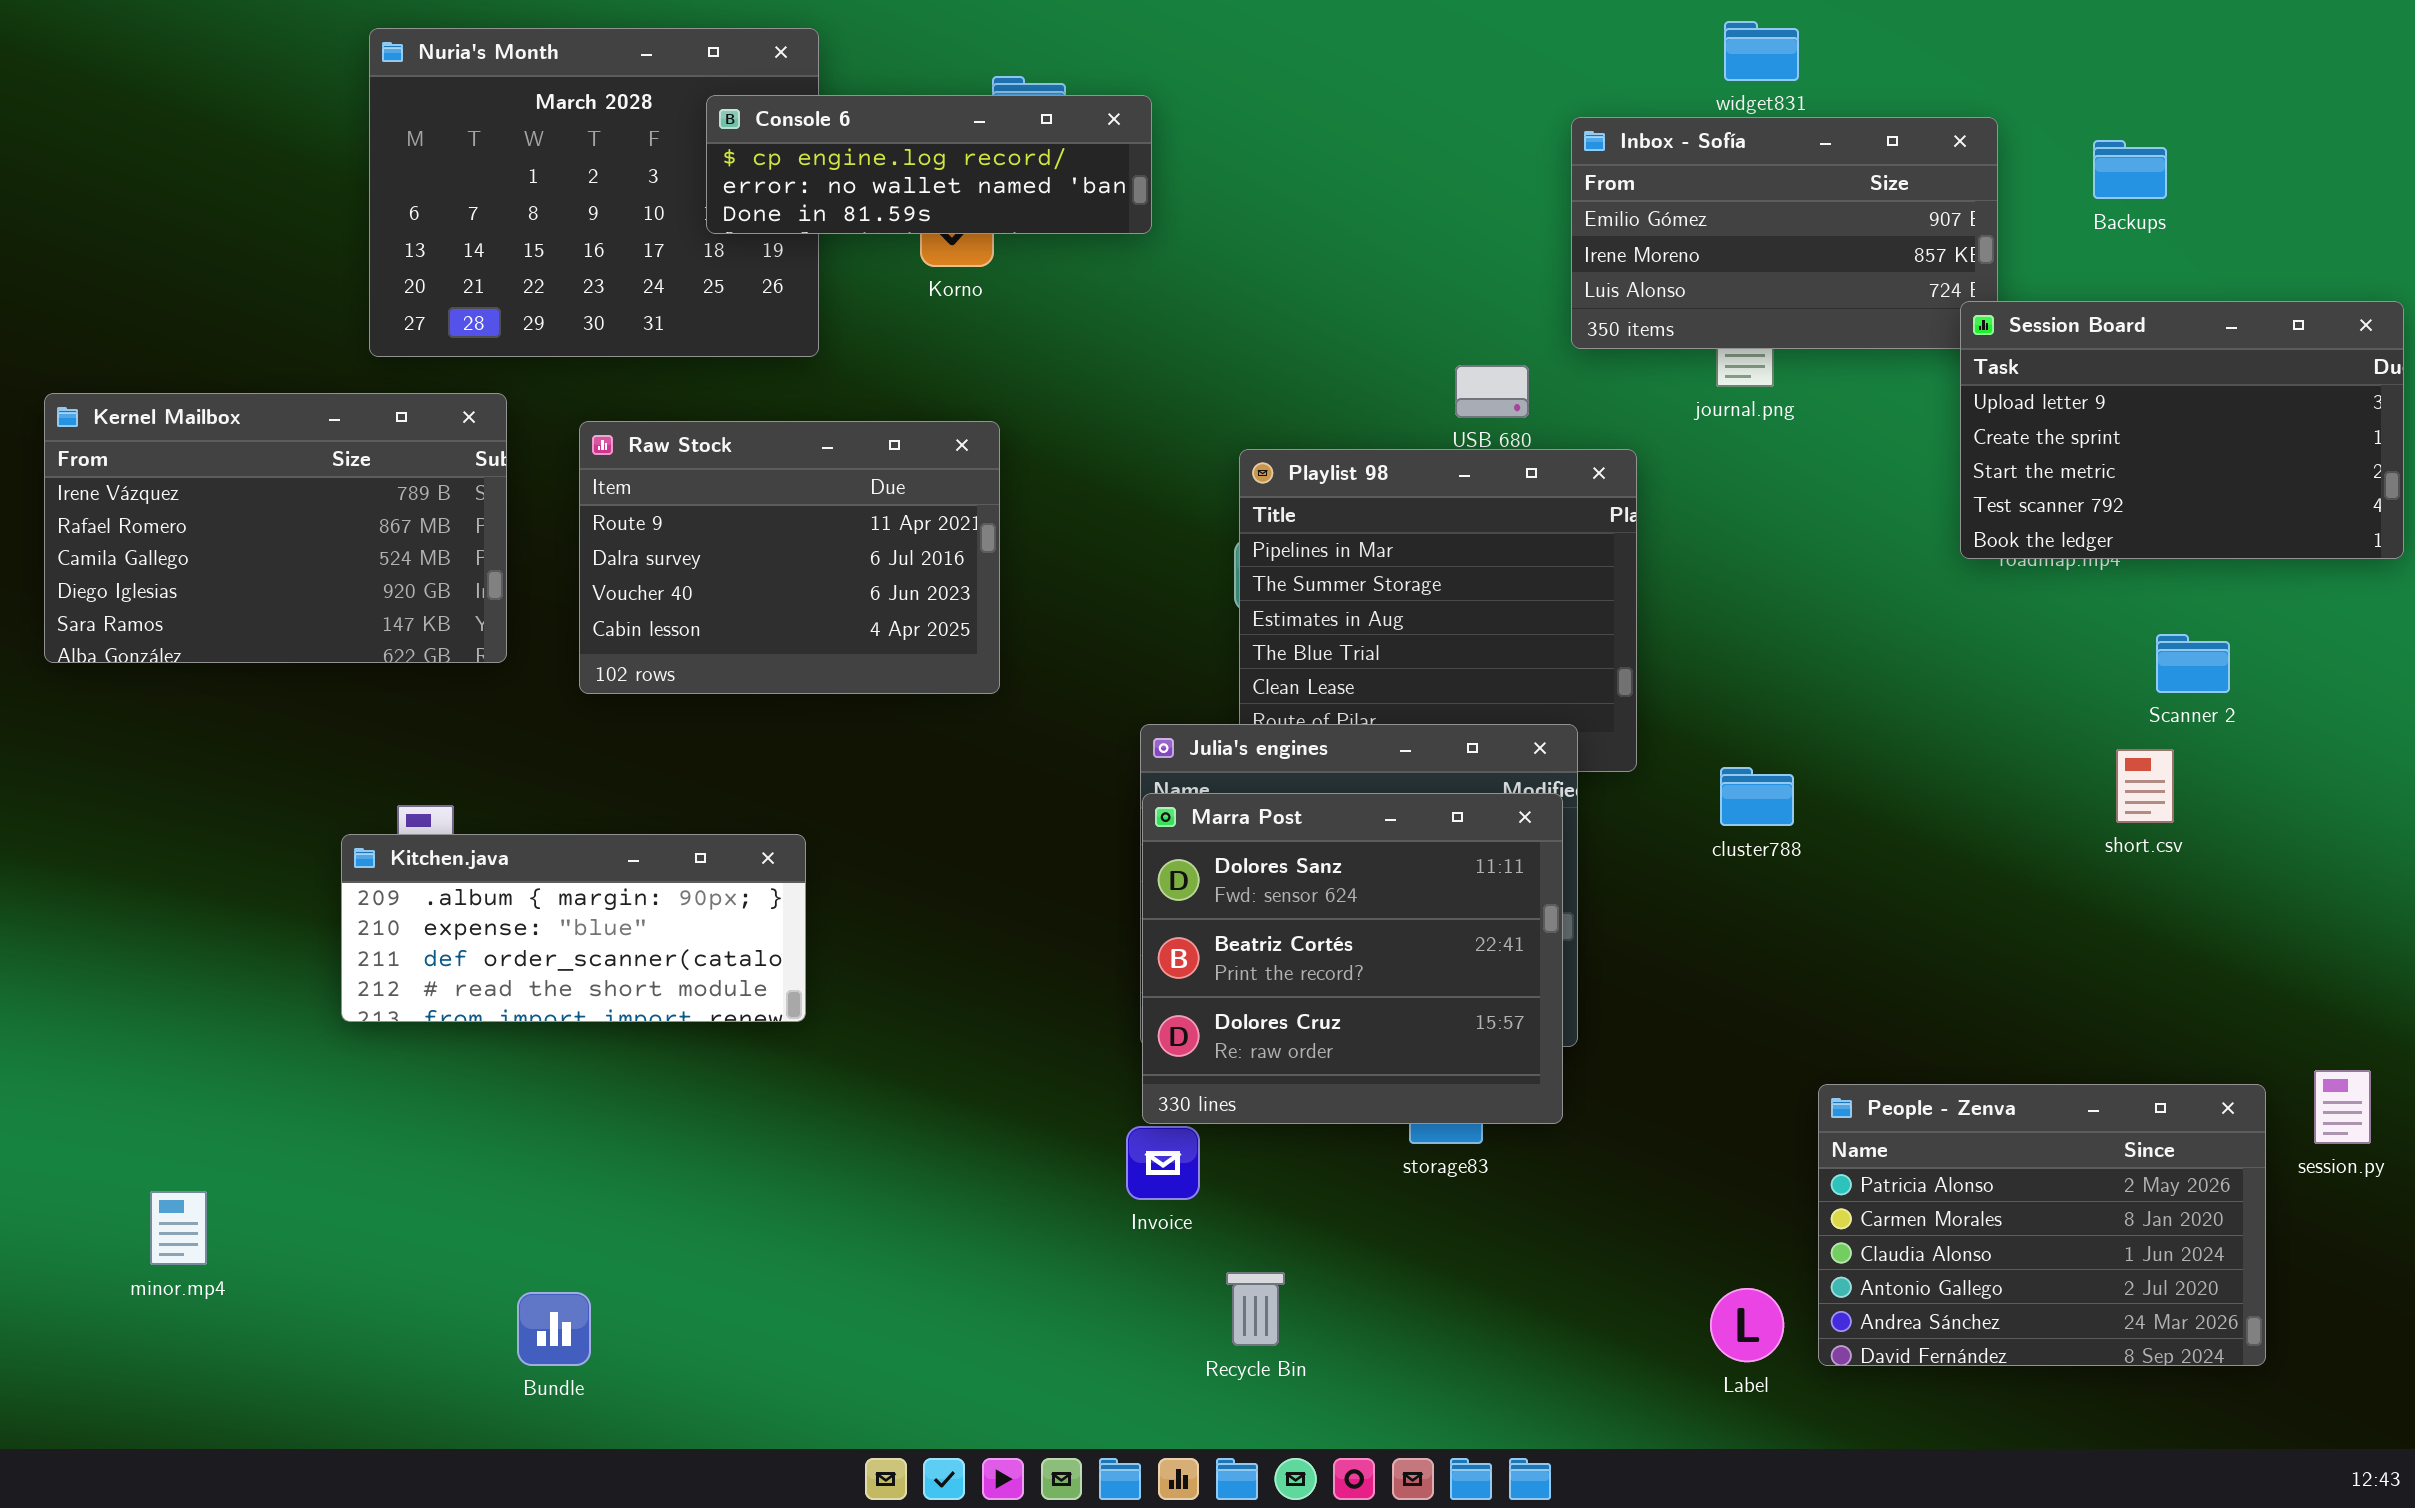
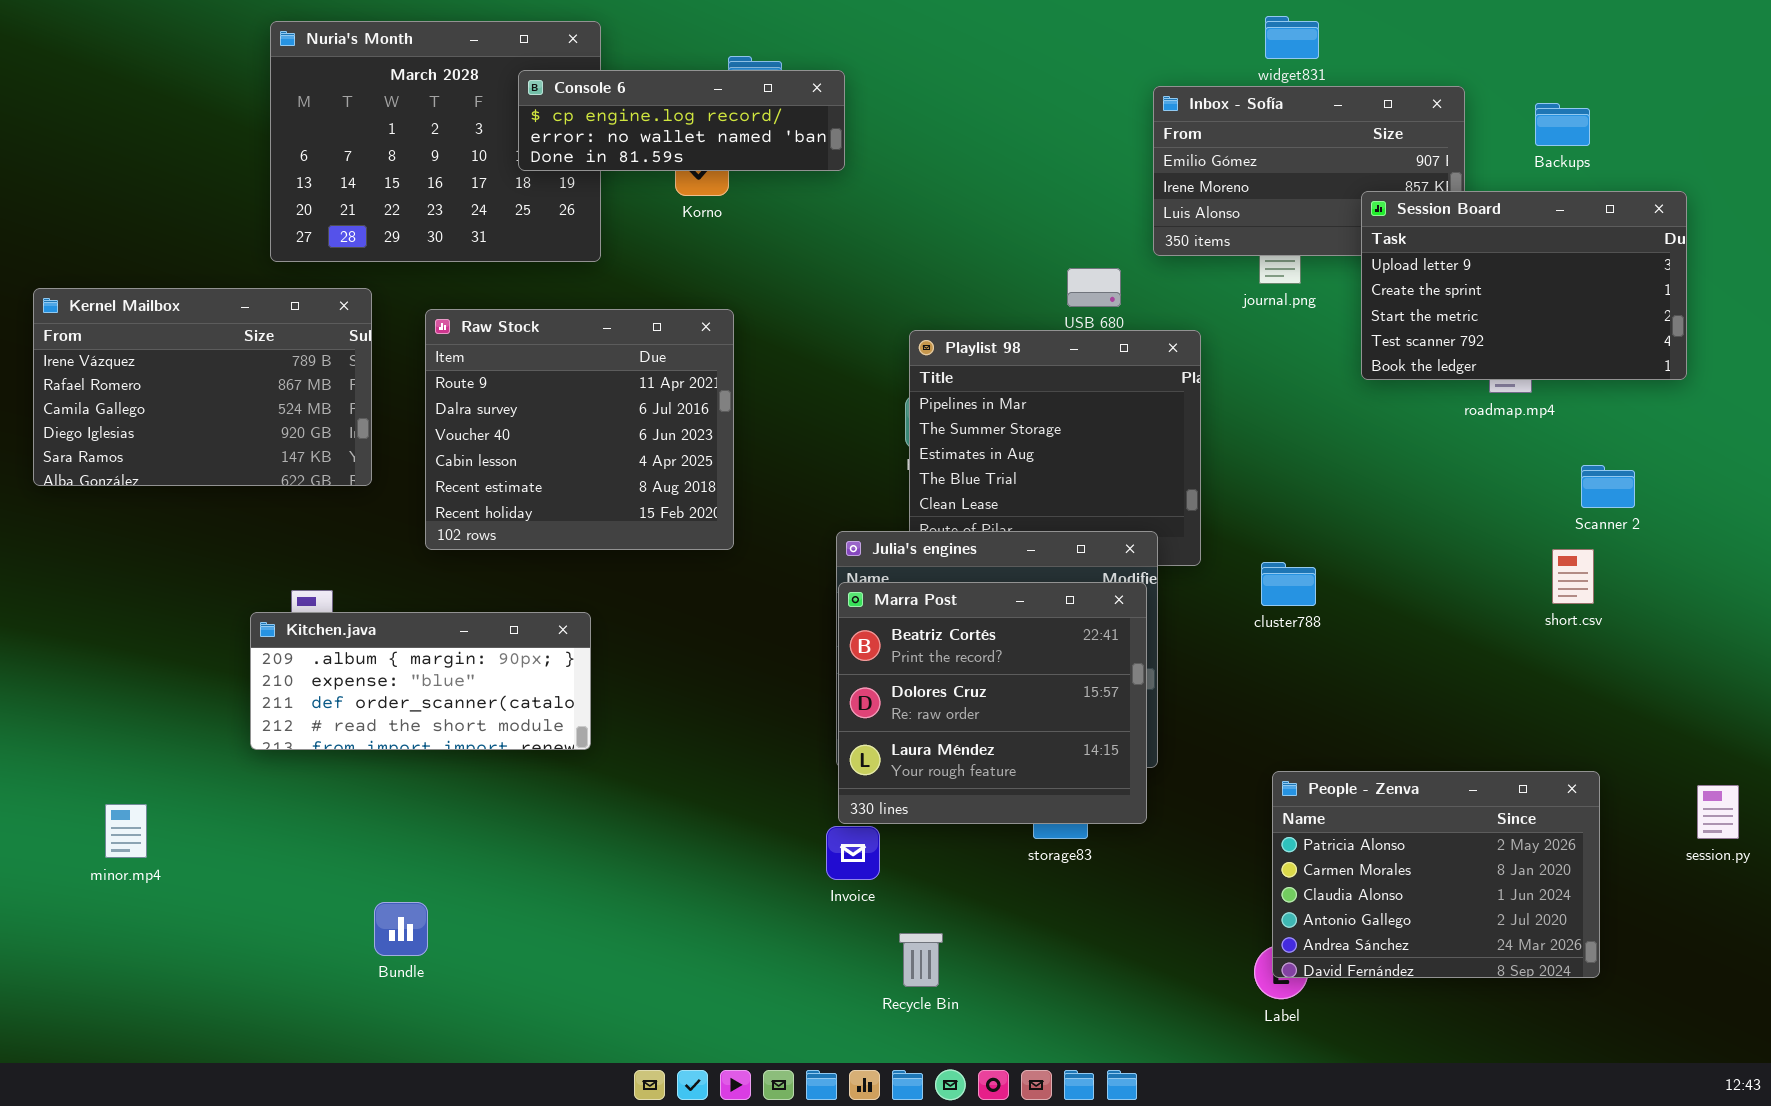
Session Board: [1960,301,2404,559] -> [1361,191,1687,380], moved
Raw Stock: [579,421,1000,694] -> [425,309,734,550], resized
Marra Post: [1142,793,1563,1124] -> [838,582,1147,824], scrolled down 1 row
People - Zenva: [1818,1084,2266,1366] -> [1272,771,1600,978], moved
minor.mp4: [150,1191,207,1265] -> [105,804,147,858], moved
Bundle: [517,1292,591,1366] -> [374,902,428,956], moved

